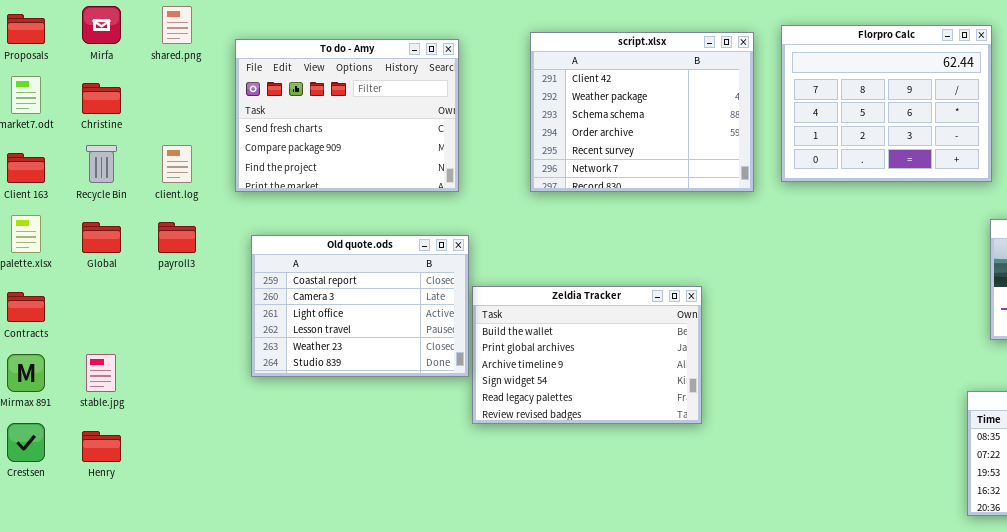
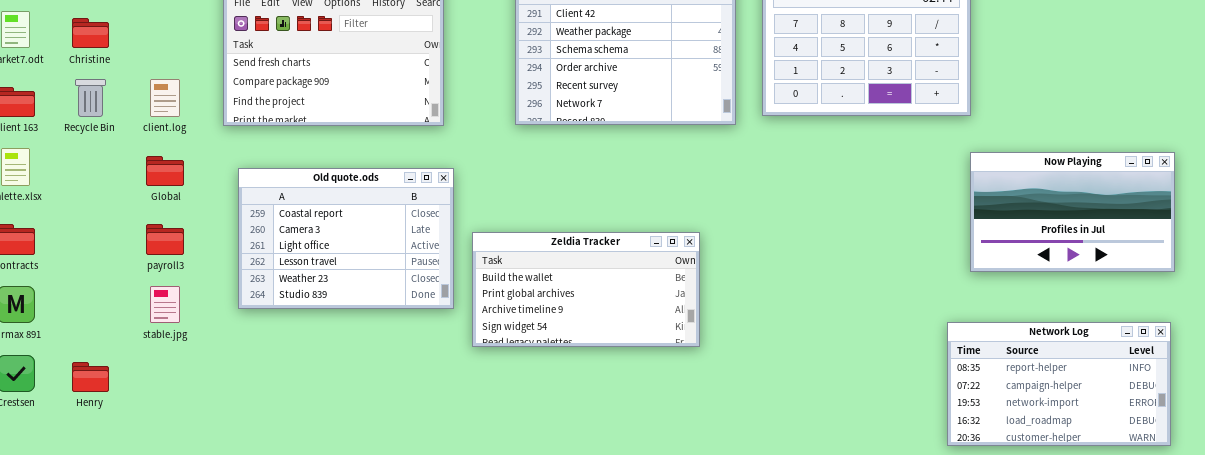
Global: [82,222,121,253] -> [146,156,184,186], moved
payroll3: [158,222,196,253] -> [146,224,184,255], moved
Zeldia Tracker: [472,286,702,424] -> [472,232,700,347], moved, resized
stable.jpg: [86,354,116,392] -> [150,286,180,323], moved

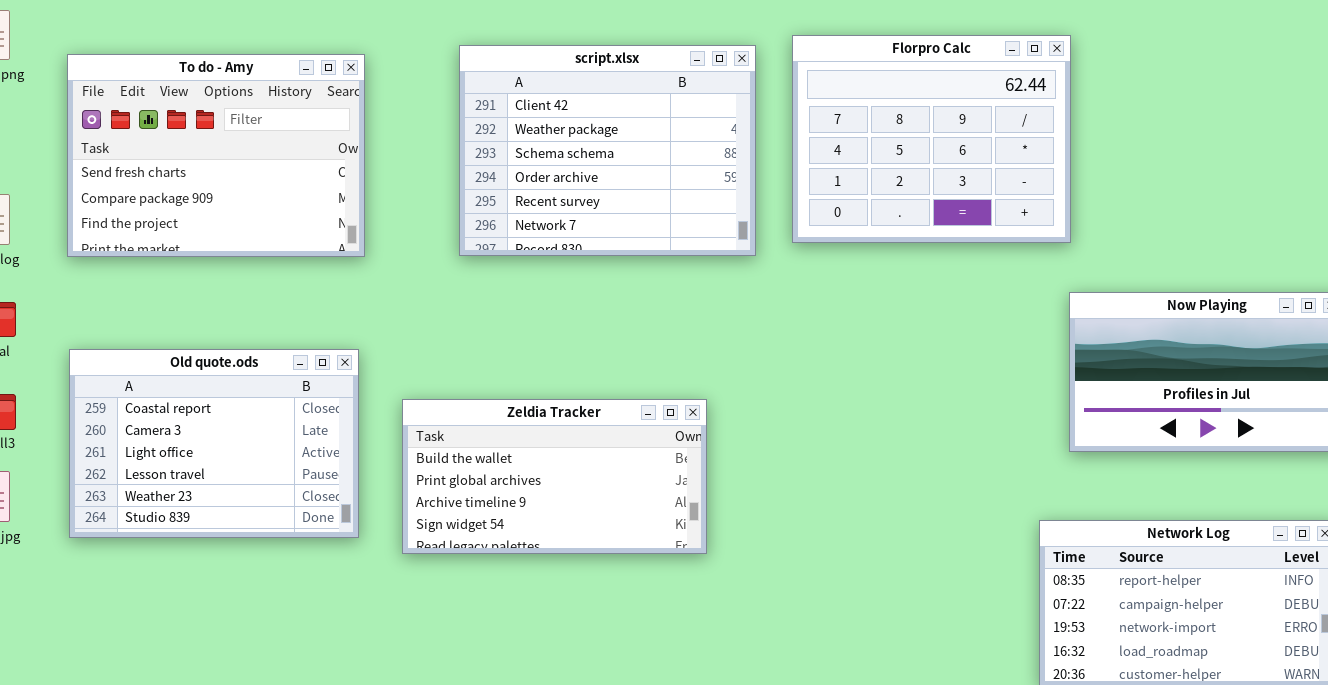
Old quote.ods: [238,168,454,309] -> [69,349,359,538], moved

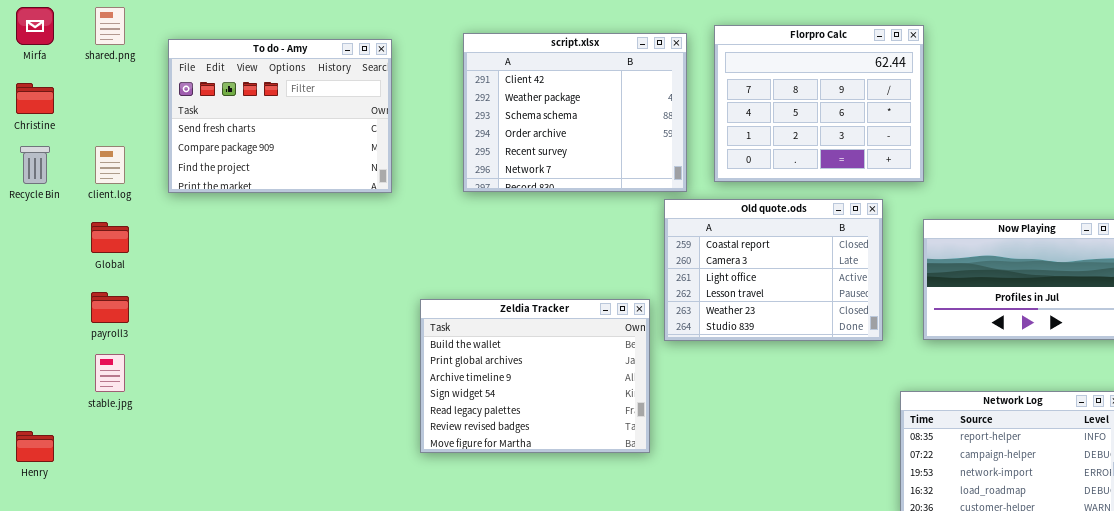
Old quote.ods: [69,349,359,538] -> [664,199,883,341], moved
Zeldia Tracker: [402,399,707,554] -> [420,299,650,453], resized

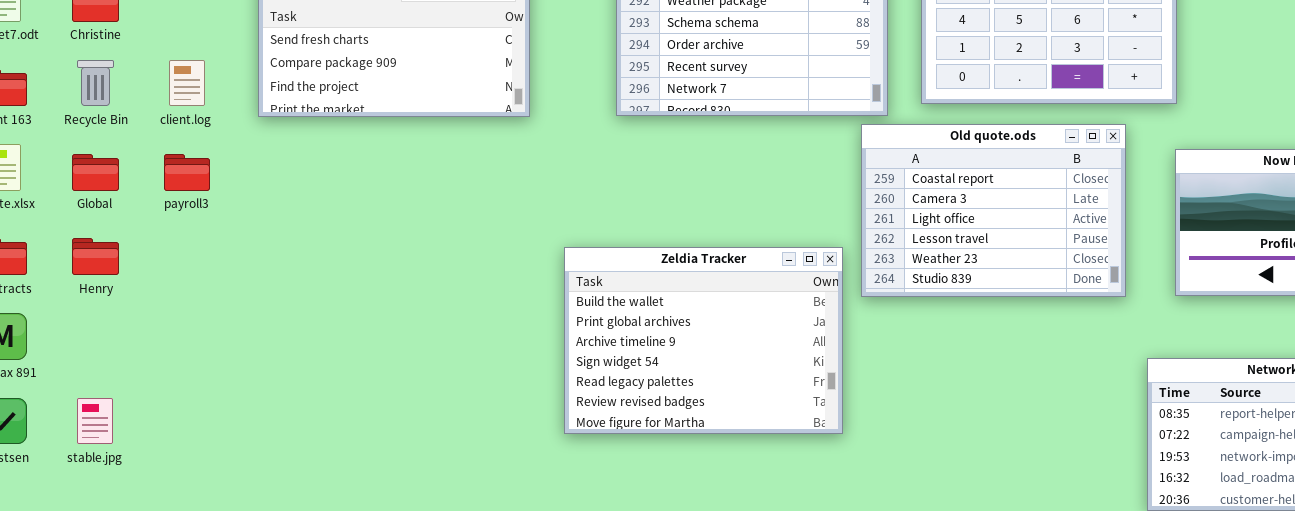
Global: [91,222,129,253] -> [72,154,119,191], moved
payroll3: [91,292,129,323] -> [164,154,210,191], moved
stable.jpg: [95,354,125,392] -> [77,398,113,444], moved
Henry: [16,431,54,462] -> [72,238,119,275], moved

